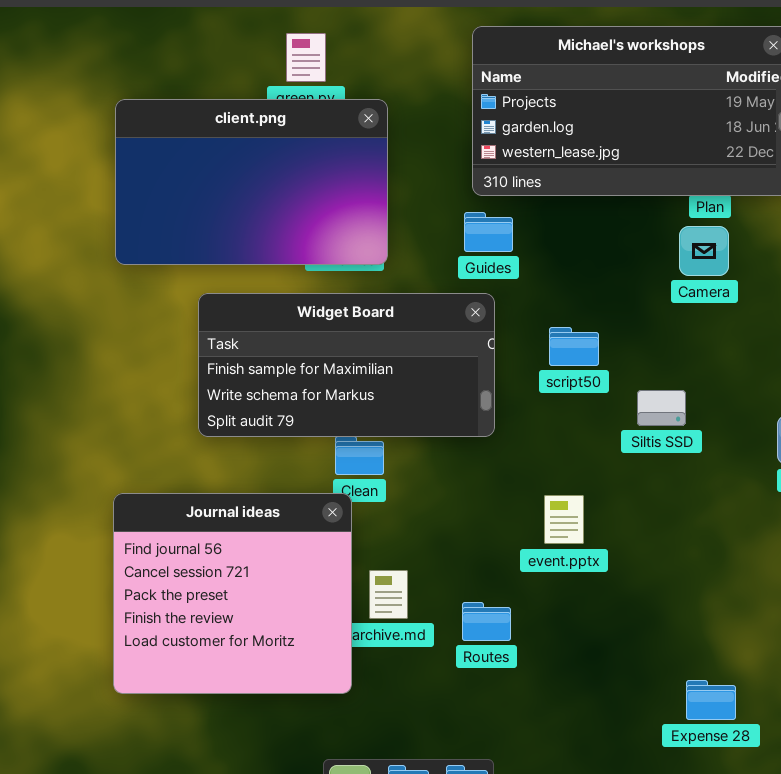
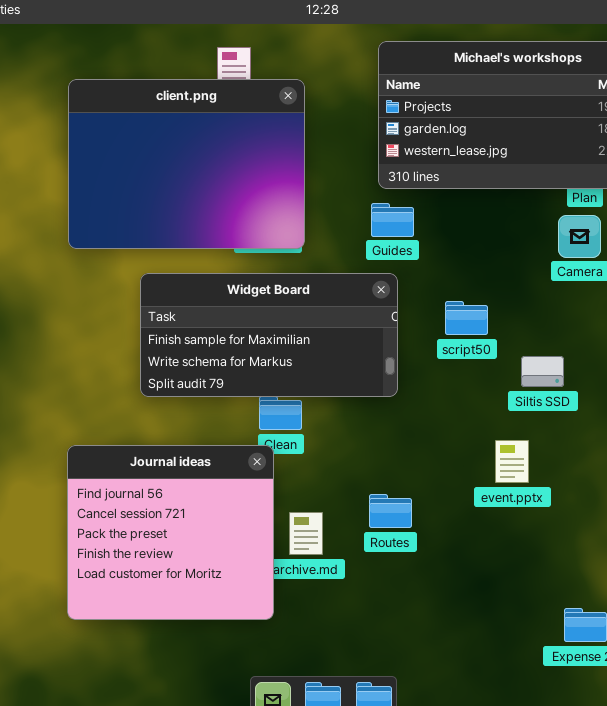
client.png: [115,99,388,265] -> [68,79,305,249], resized
event.pptx: [544,495,584,544] -> [495,440,529,483], moved
Routes: [462,602,511,641] -> [369,494,412,528], moved

